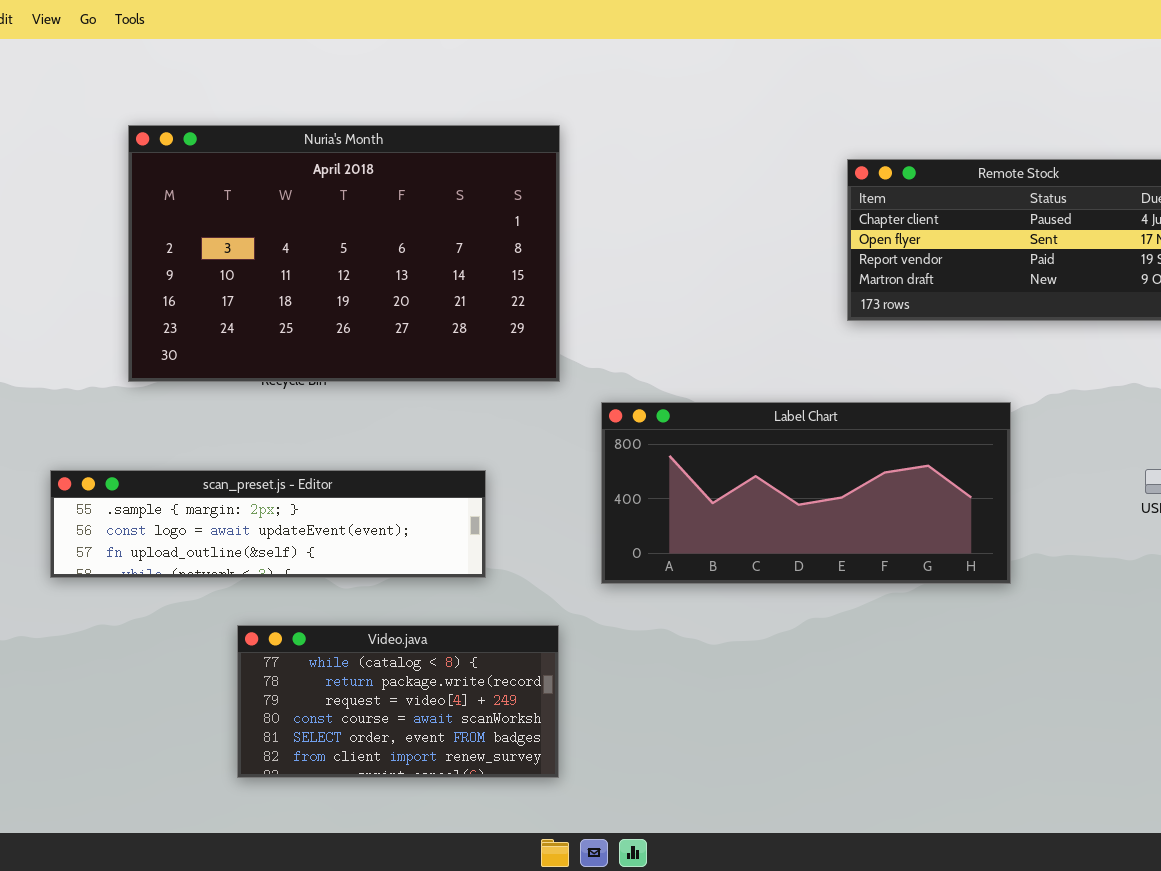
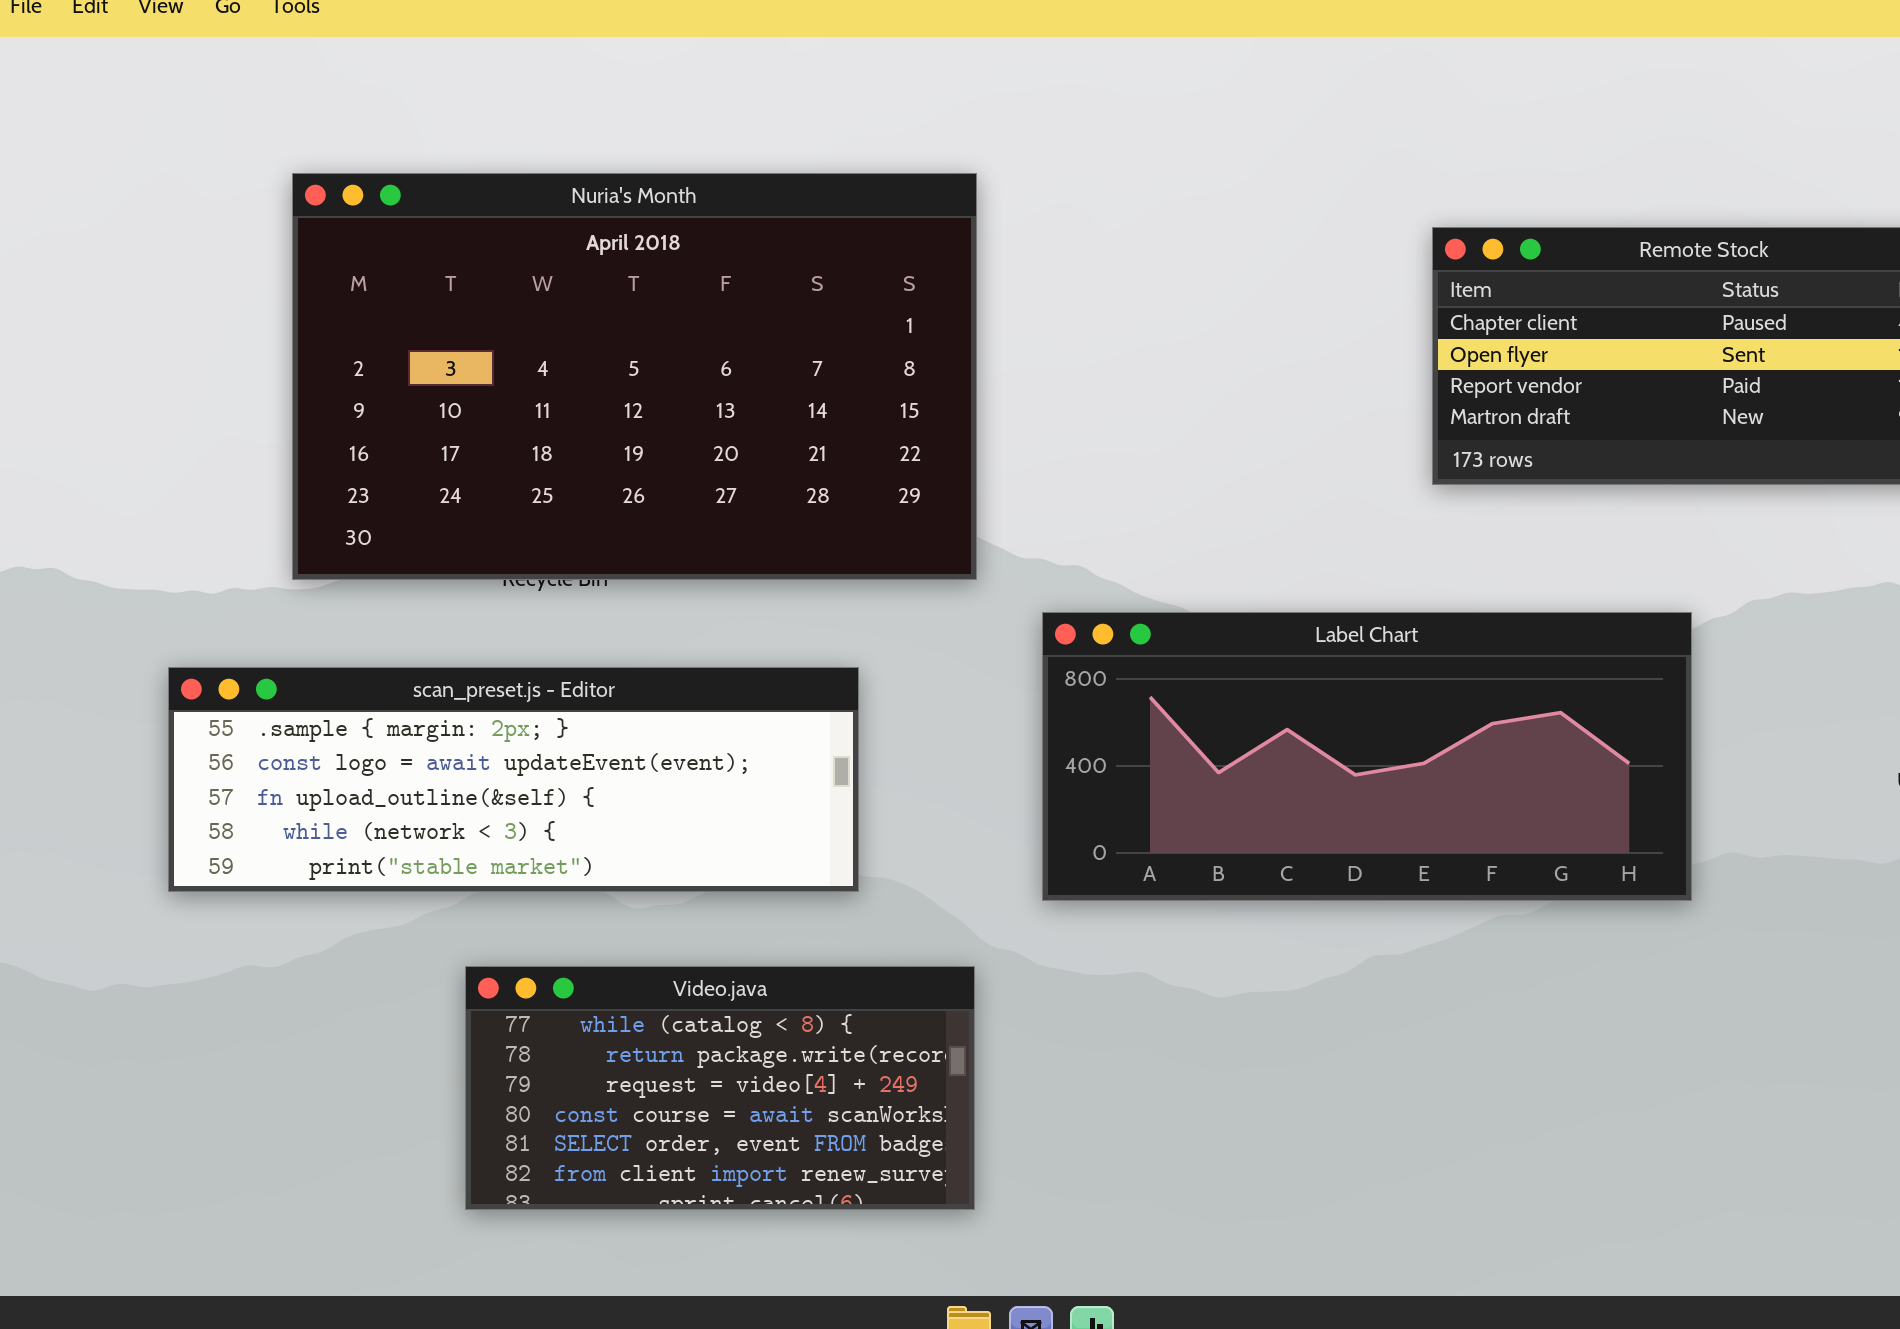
scan_preset.js - Editor: [50,470,486,578] -> [168,667,859,892], resized

